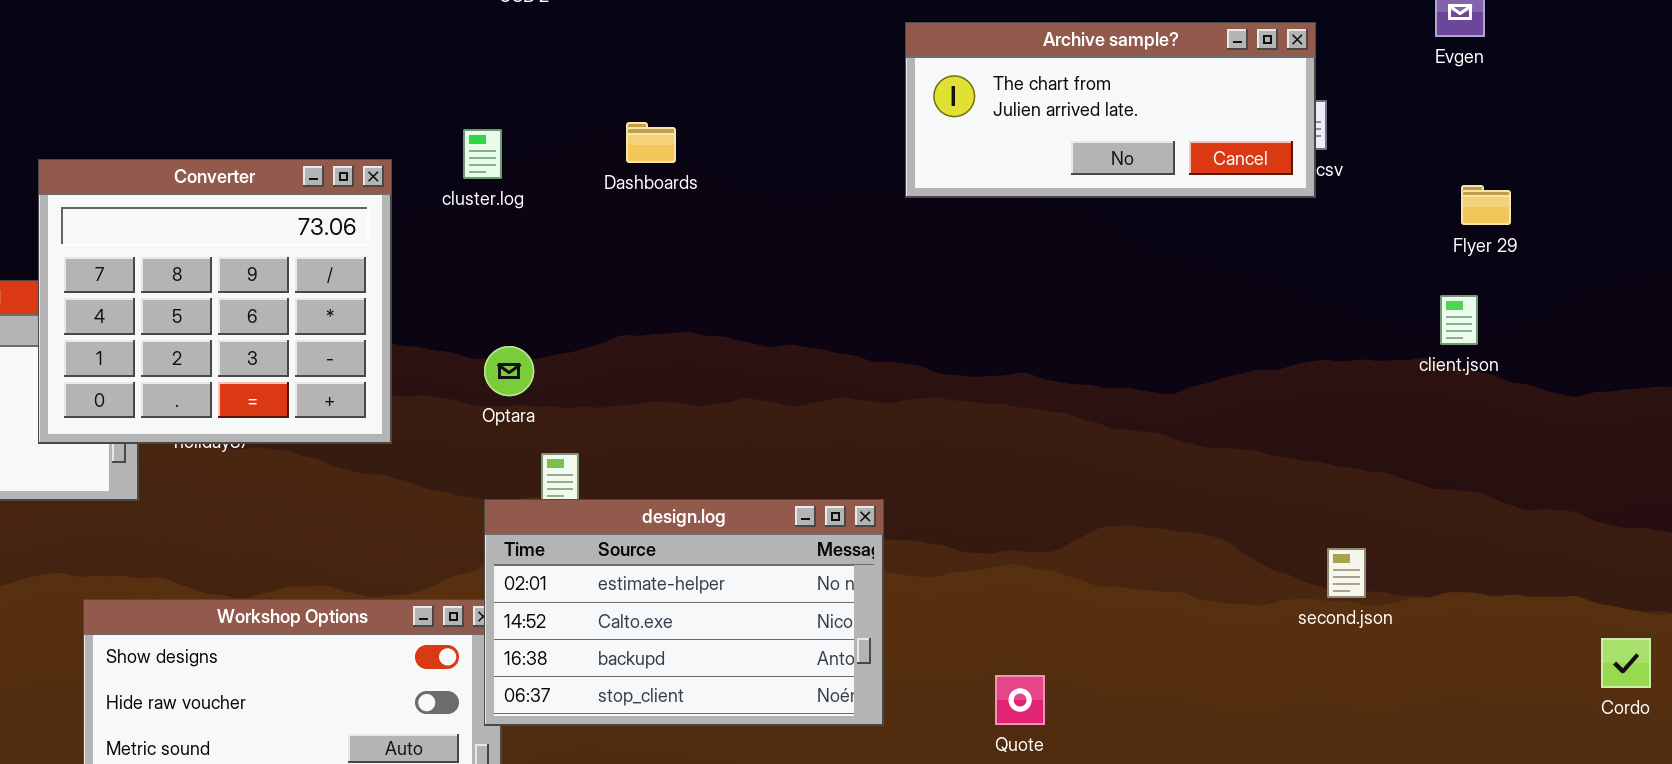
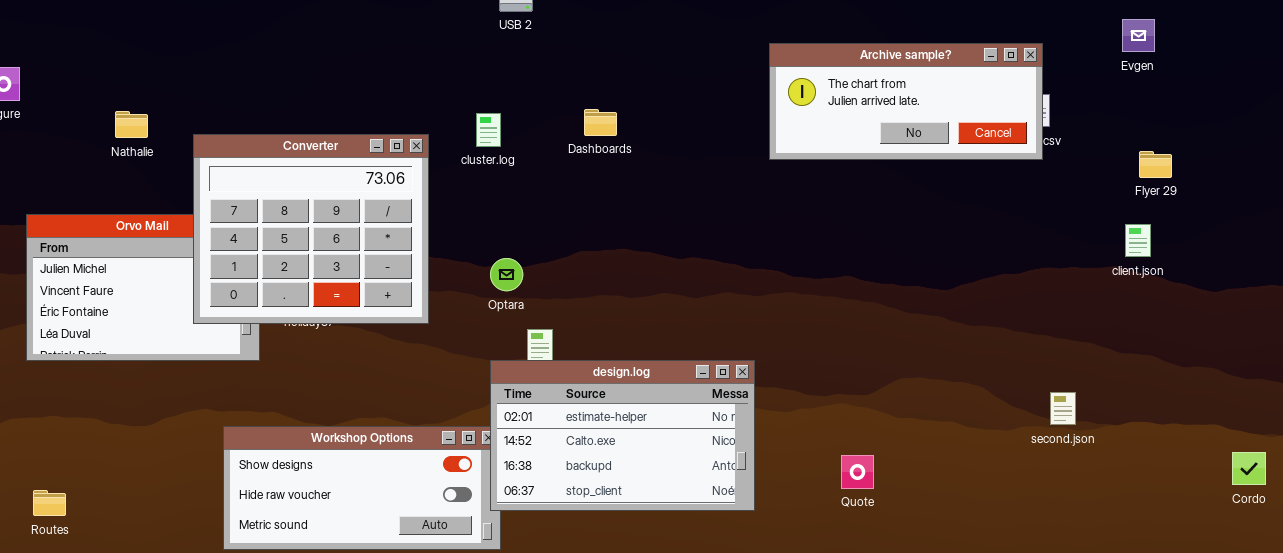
Quote: [995,675,1045,725] -> [841,455,874,489], moved

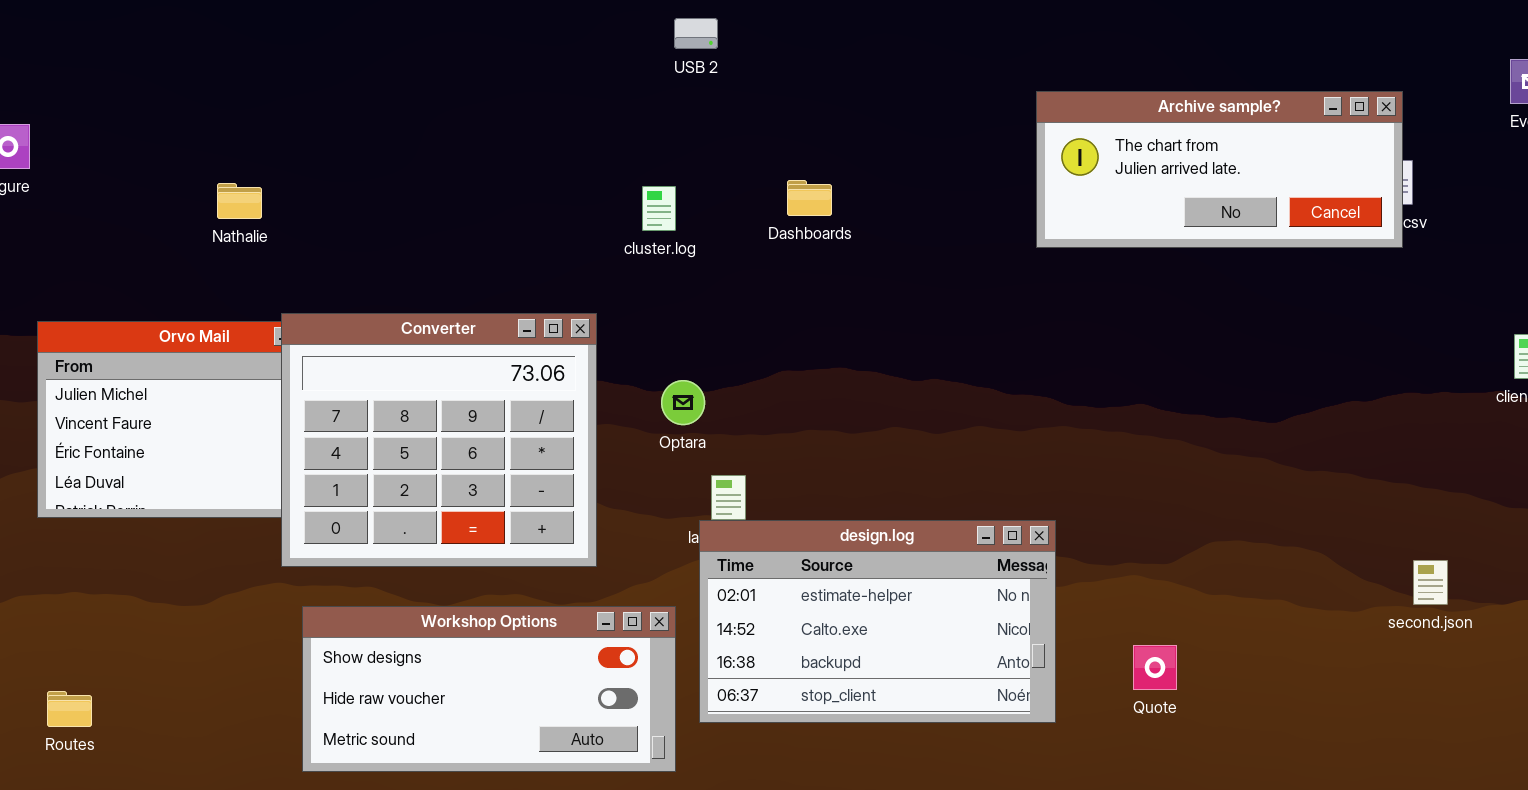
Nathalie: [115,111,148,138] -> [217,183,262,219], moved
Converter: [193,134,429,324] -> [281,313,597,567], moved
design.log: [490,360,755,511] -> [699,520,1056,723], moved

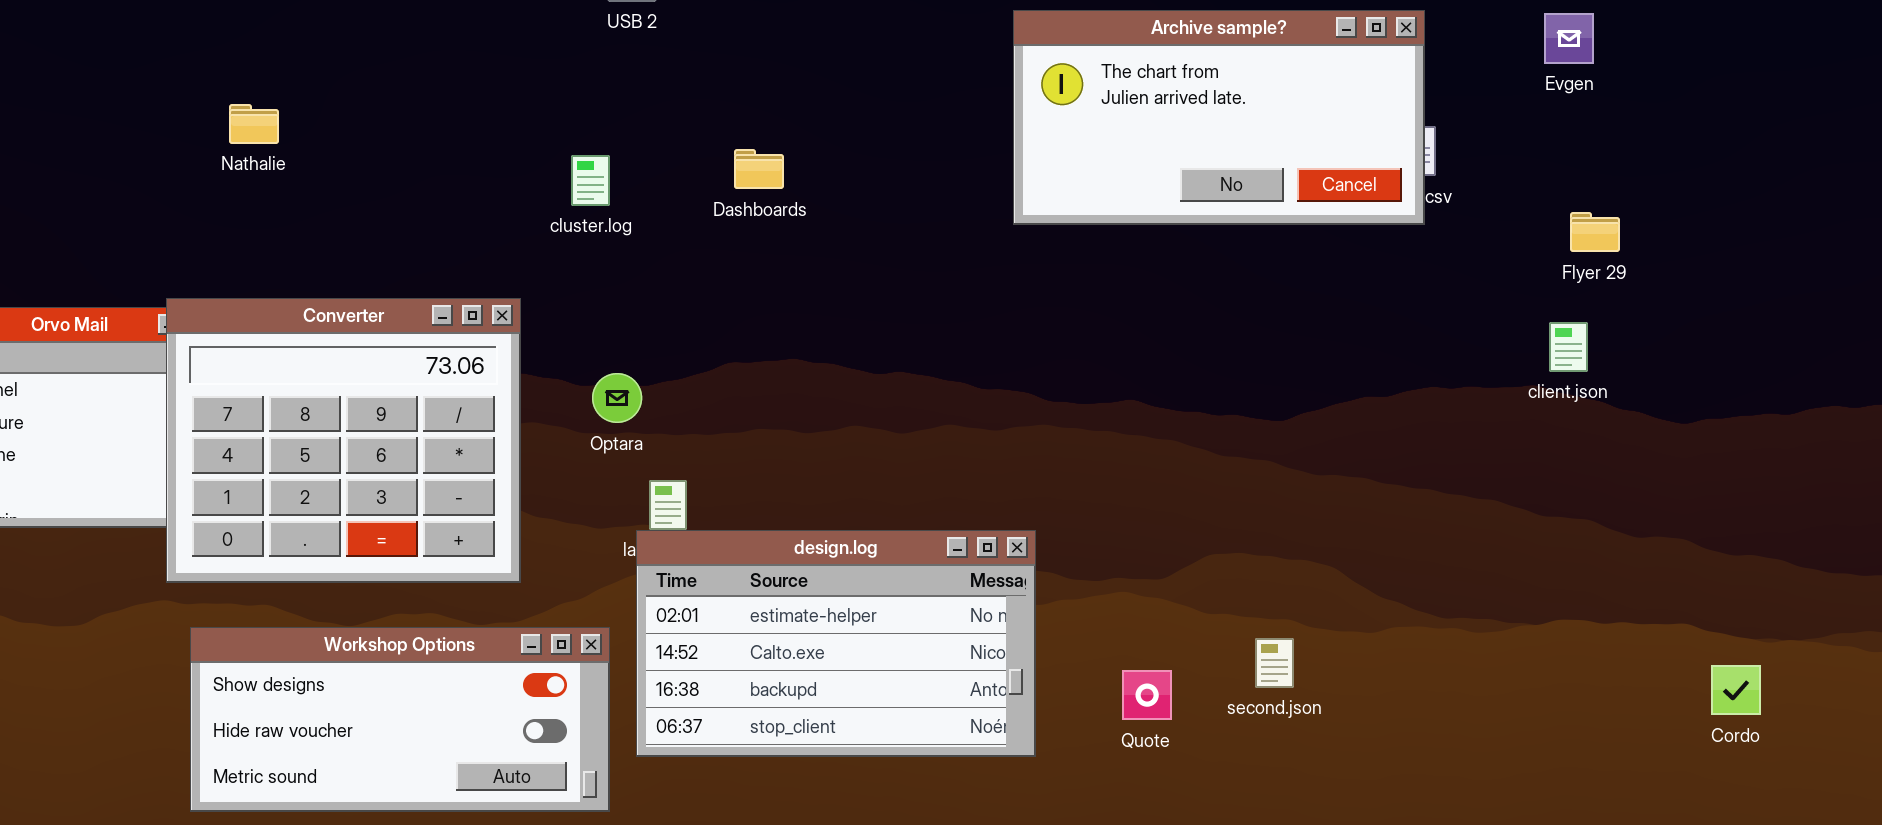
Archive sample?: [1036,91,1403,248] -> [1013,10,1425,225], resized
Nathalie: [217,183,262,219] -> [229,104,279,144], moved
second.json: [1413,560,1448,605] -> [1255,638,1294,688], moved

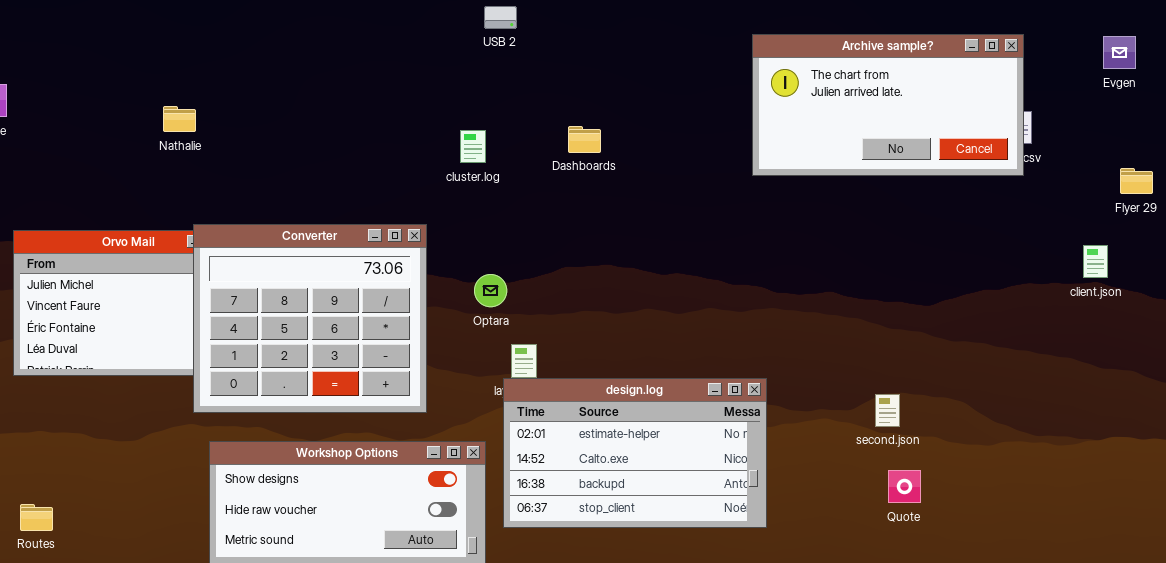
Nathalie: [229,104,279,144] -> [163,106,196,132], moved
client.json: [1549,322,1588,372] -> [1083,245,1108,278], moved
second.json: [1255,638,1294,688] -> [875,394,900,427], moved
Quote: [1122,670,1172,720] -> [888,470,921,503], moved

